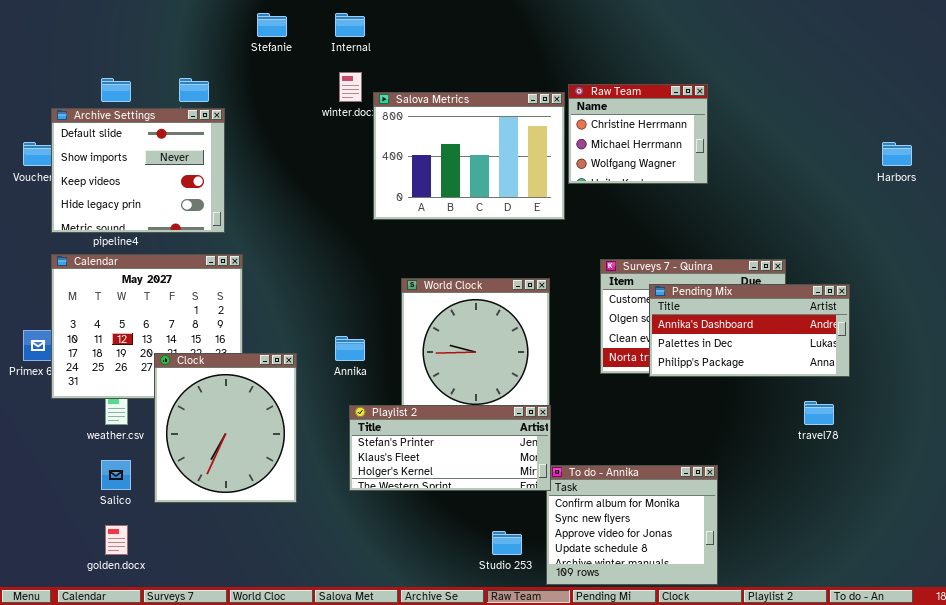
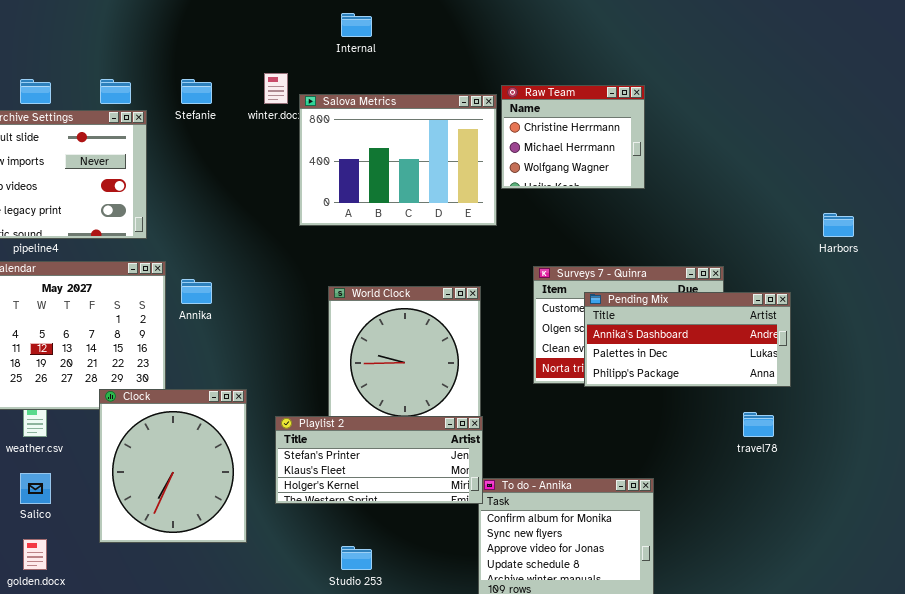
Stefanie: [257,13,287,37] -> [181,79,212,104], moved
Internal: [335,13,365,37] -> [341,13,372,37], moved
Harbors: [882,142,912,166] -> [823,213,854,237], moved
Annika: [335,336,365,361] -> [181,279,212,304], moved
Clock: [154,353,297,503] -> [99,389,247,543], moved
Studio 253: [492,531,522,555] -> [341,546,372,570], moved

